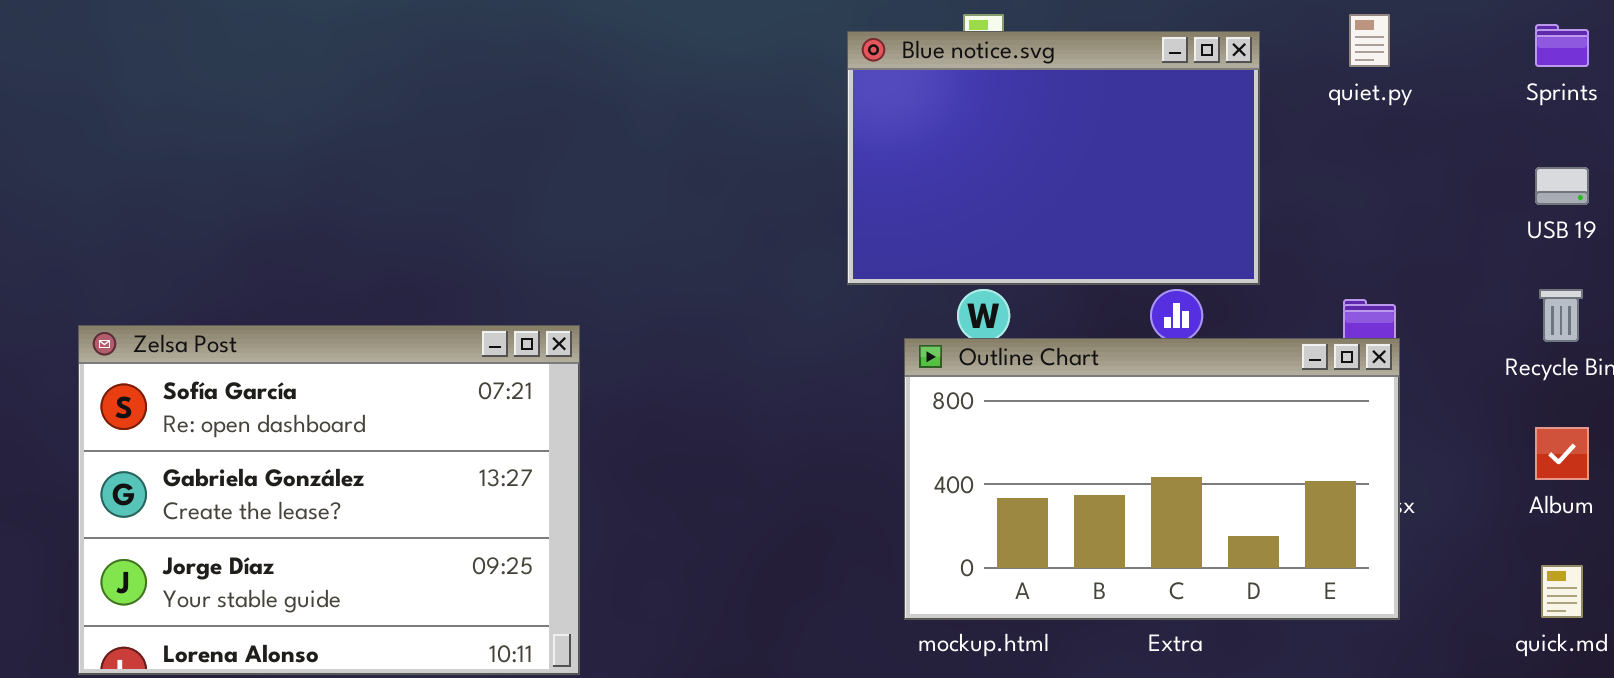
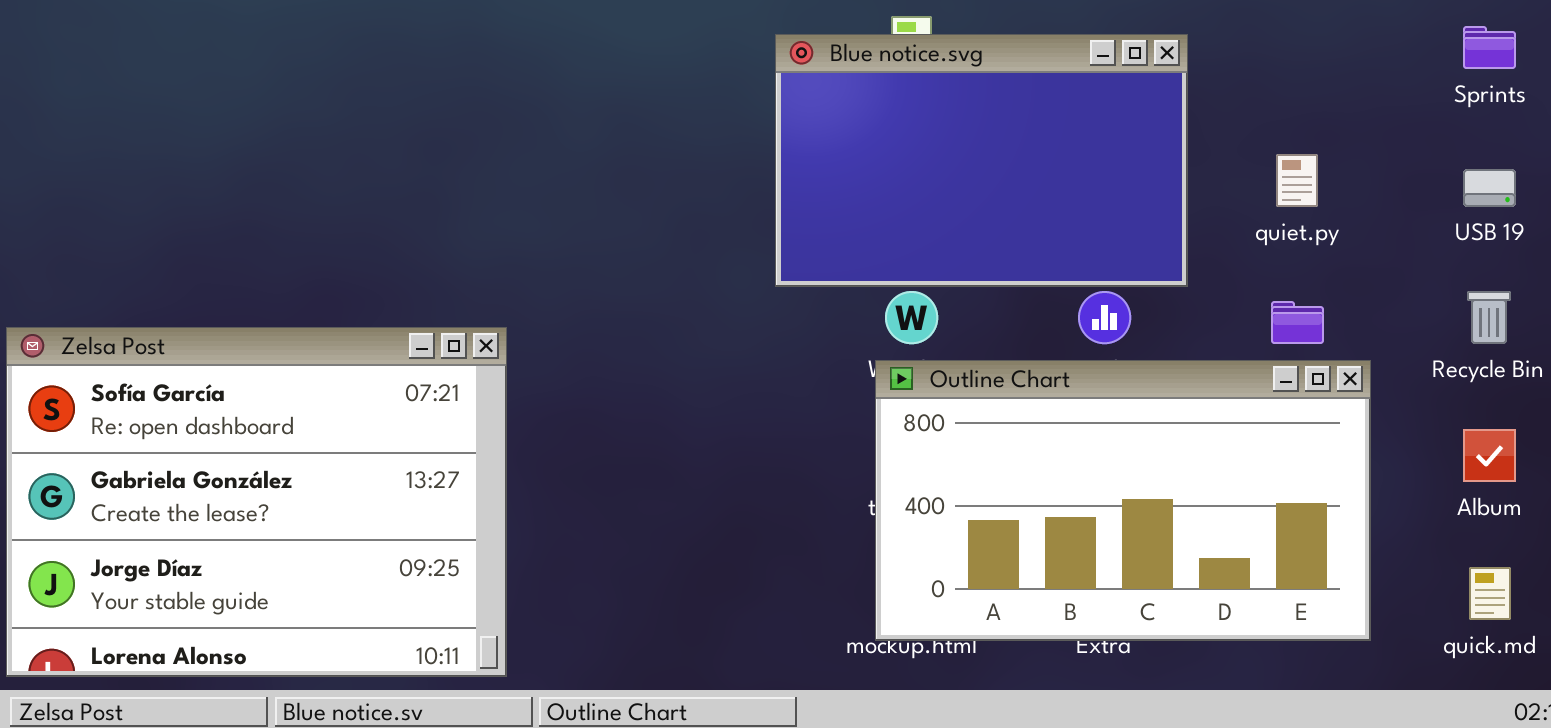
quiet.py: [1349,14,1390,67] -> [1276,154,1318,207], moved
Outline Chart: [904,338,1400,620] -> [875,360,1371,641], moved

